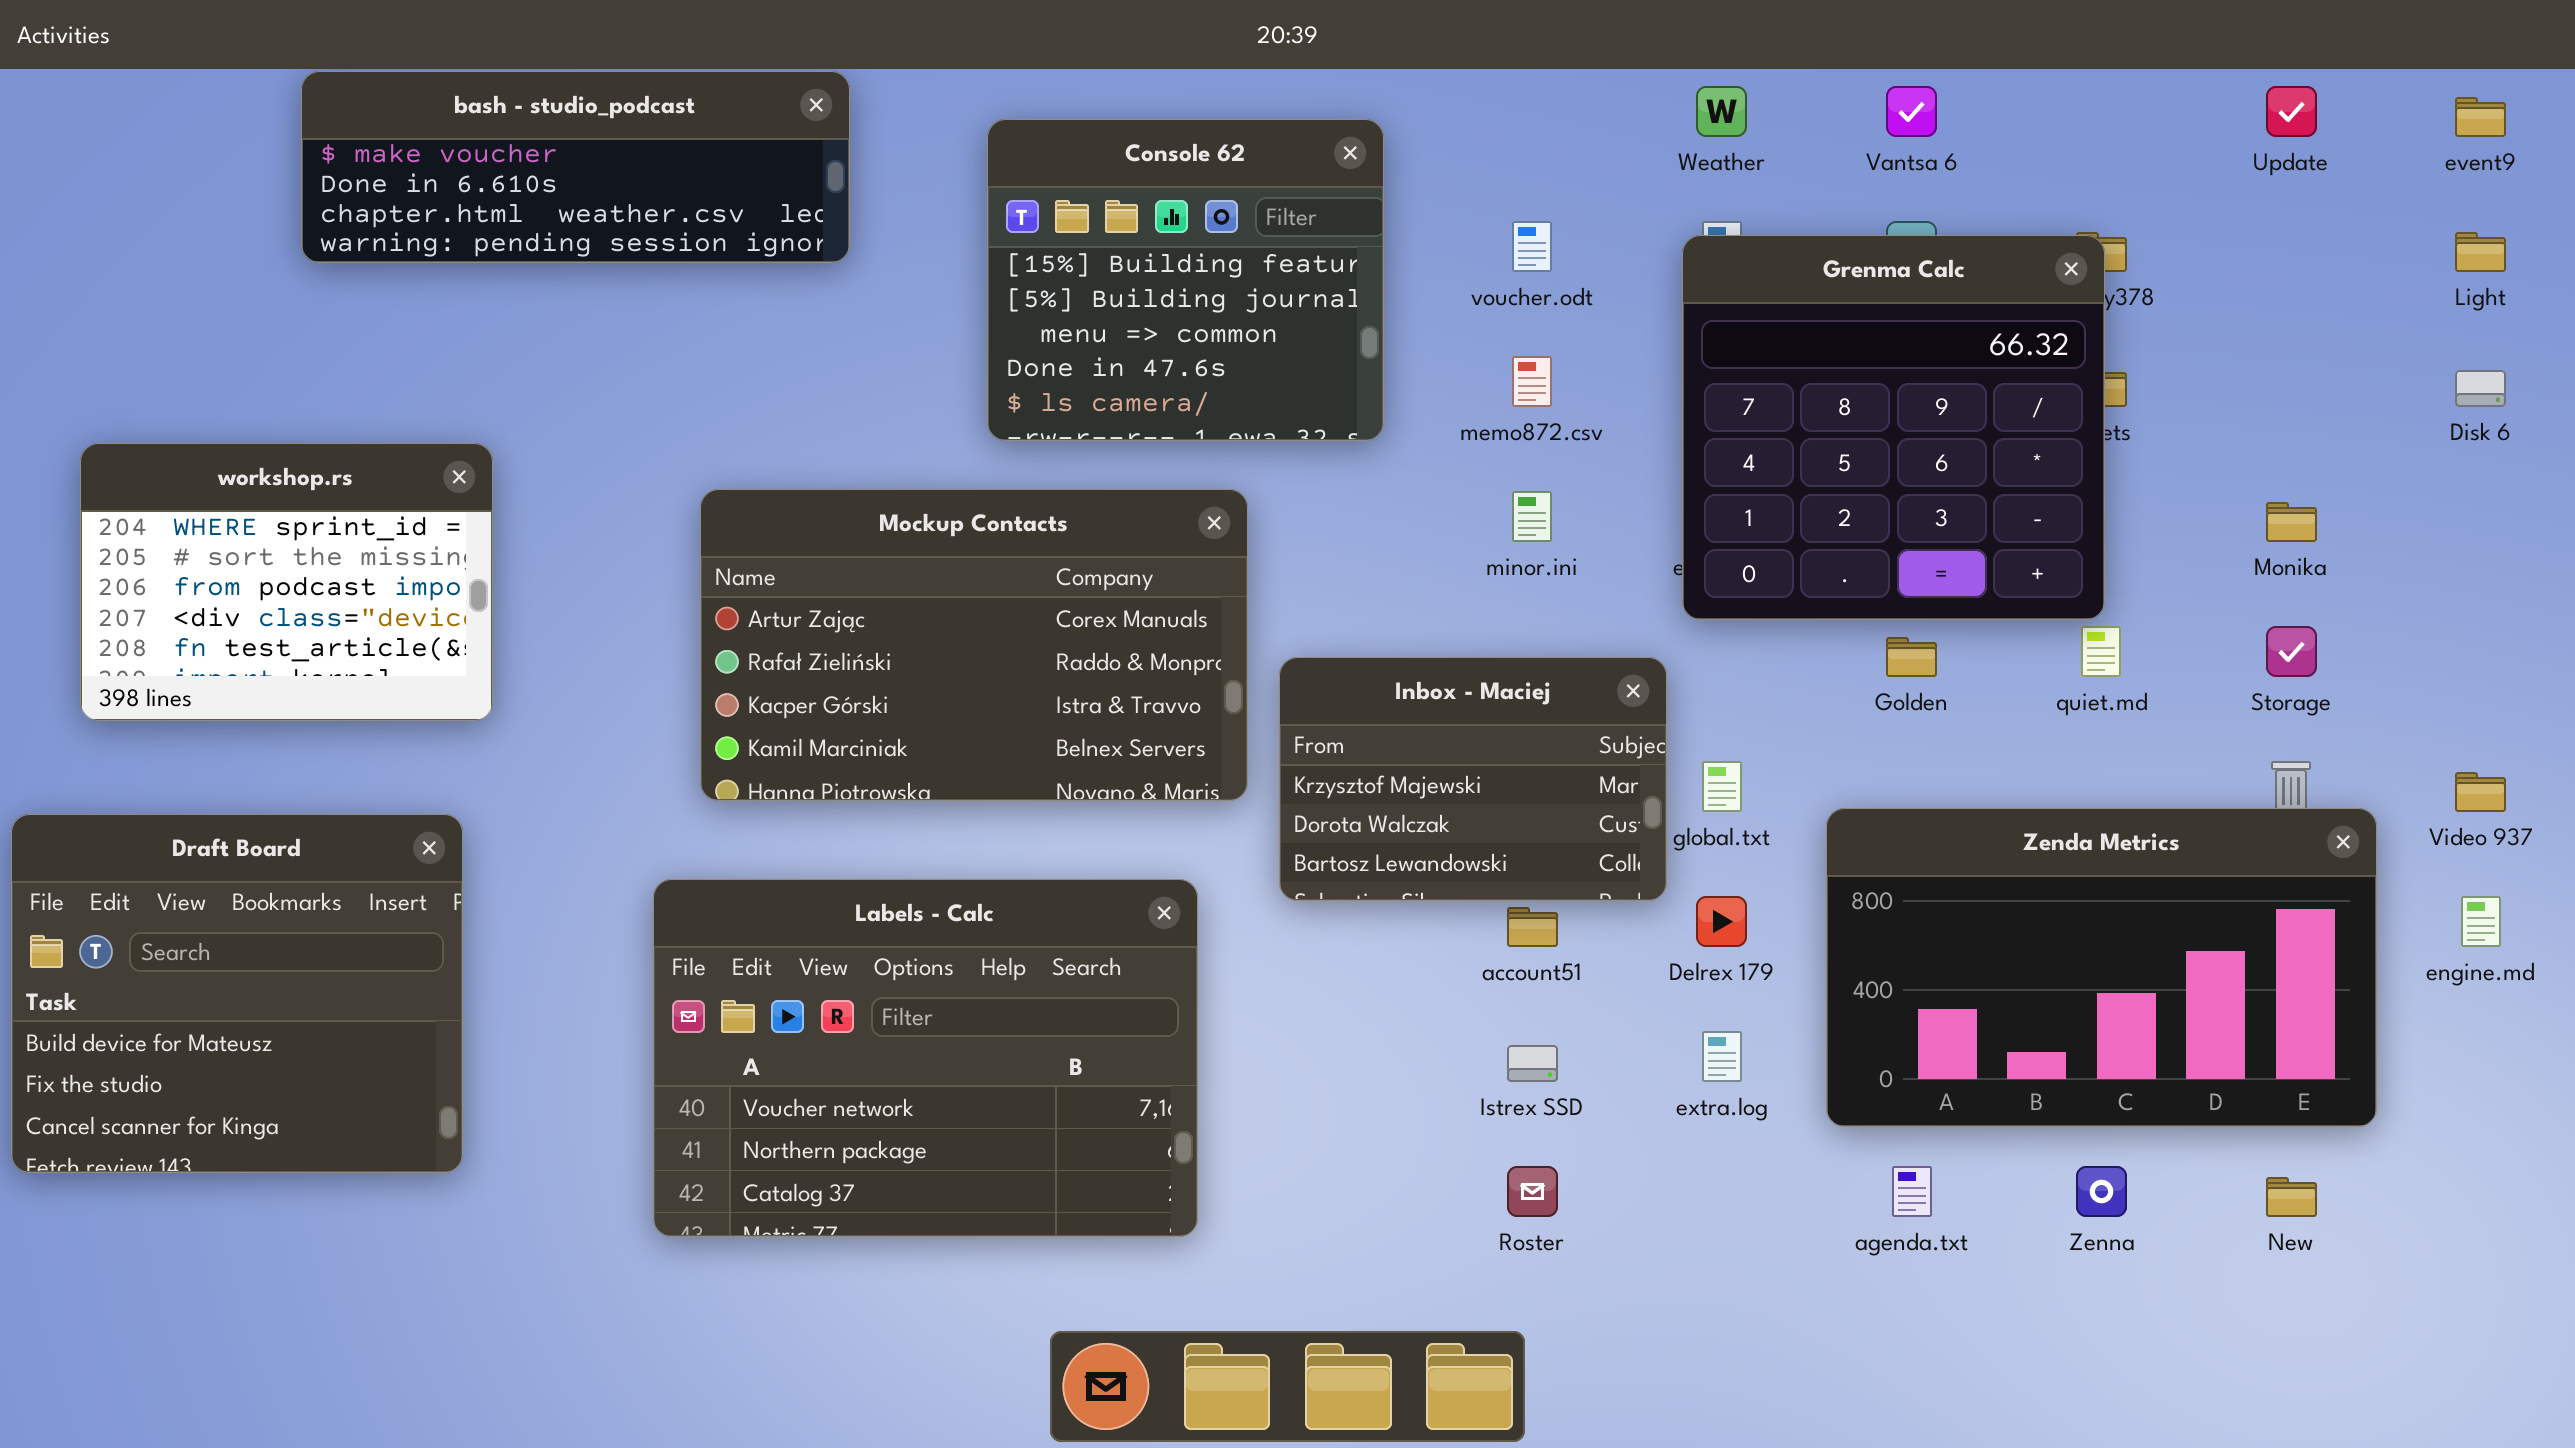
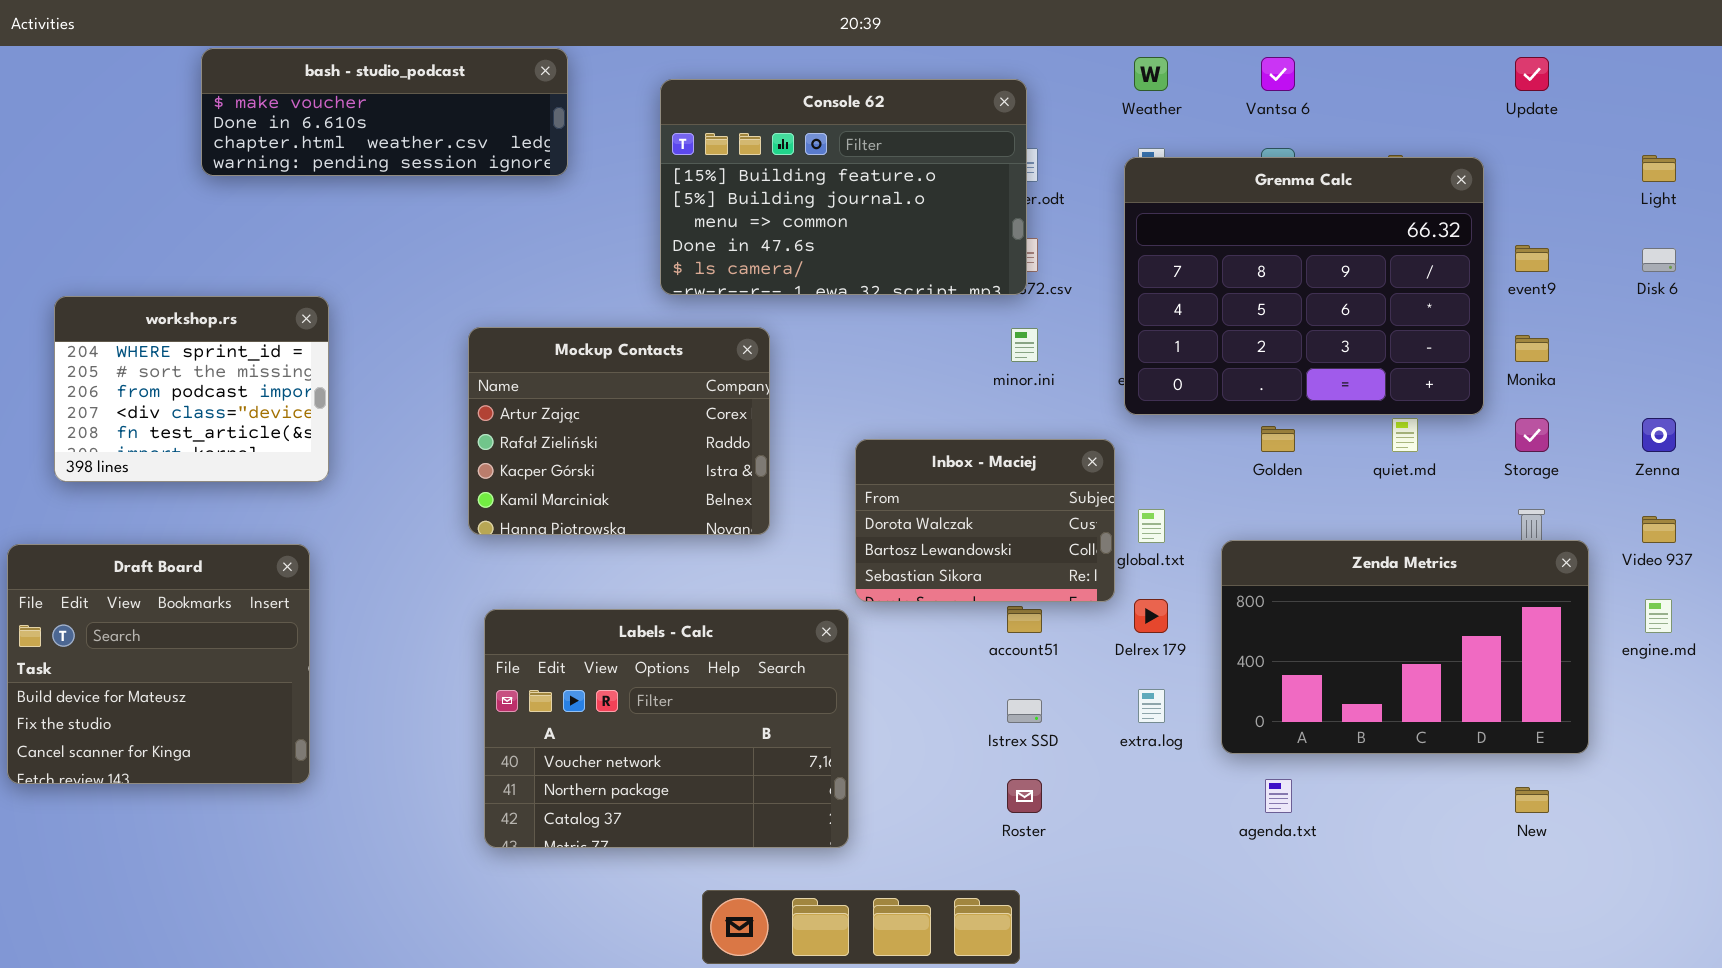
event9: [2455,97,2506,137] -> [1515,245,1549,272], moved
Console 62: [987,119,1384,441] -> [660,79,1027,295], resized
Grenma Calc: [1682,235,2105,620] -> [1124,157,1484,415], resized
Mockup Contacts: [700,489,1248,801] -> [468,327,770,535], resized
Inbox - Maciej: [1279,657,1667,901] -> [855,439,1115,602], scrolled down 1 row
Labels - Calc: [653,879,1198,1237] -> [484,609,849,848], moved
Zenna: [2076,1166,2127,1217] -> [1642,418,1676,452], moved

